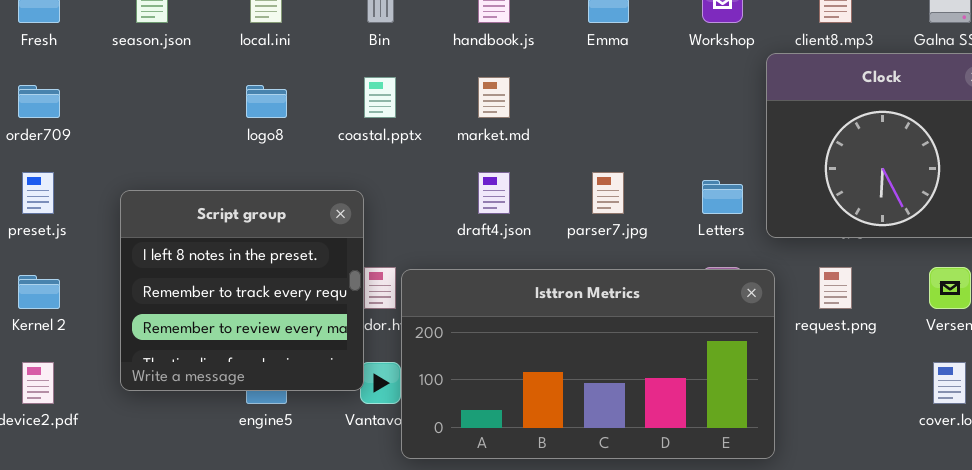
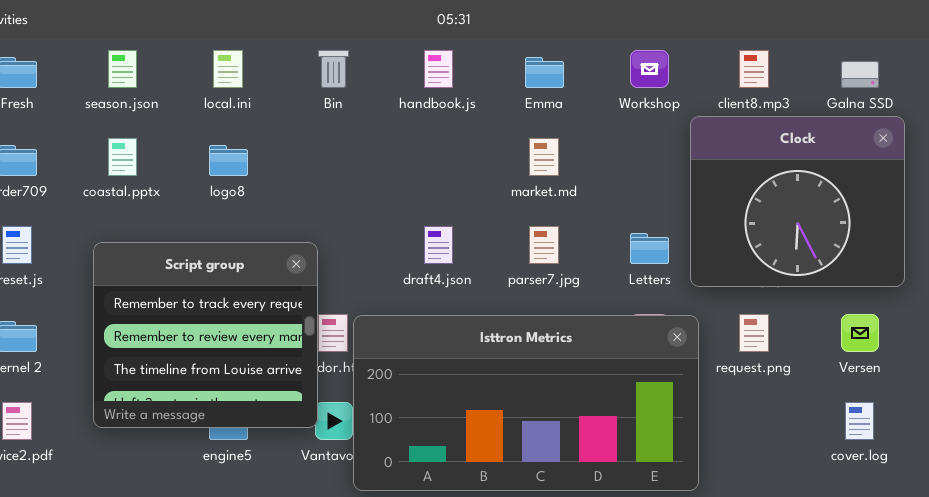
coastal.pptx: [364,77,396,118] -> [108,138,137,176], moved
market.md: [478,77,510,118] -> [529,138,559,176], moved
Script group: [120,190,364,391] -> [93,242,318,428], scrolled down 1 row

